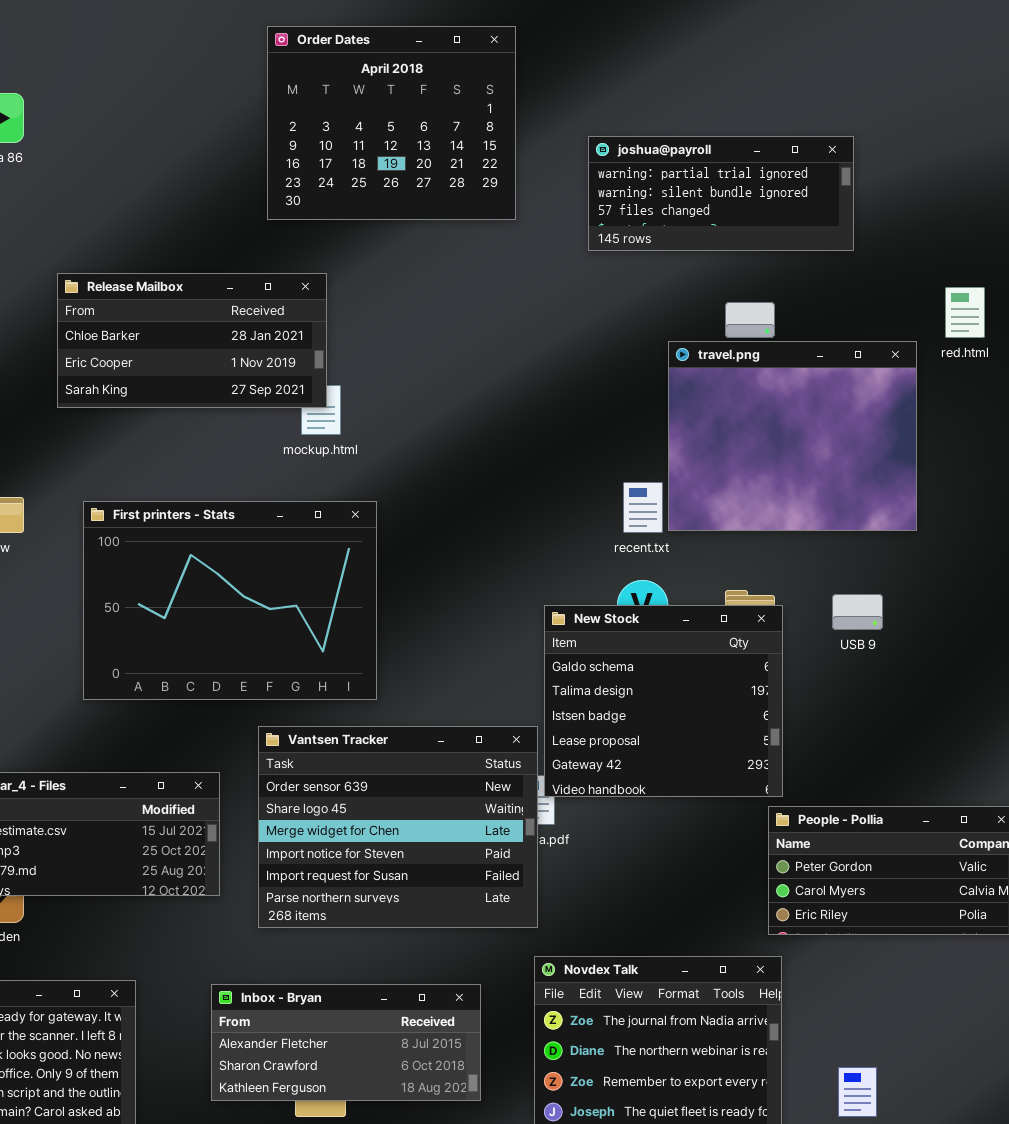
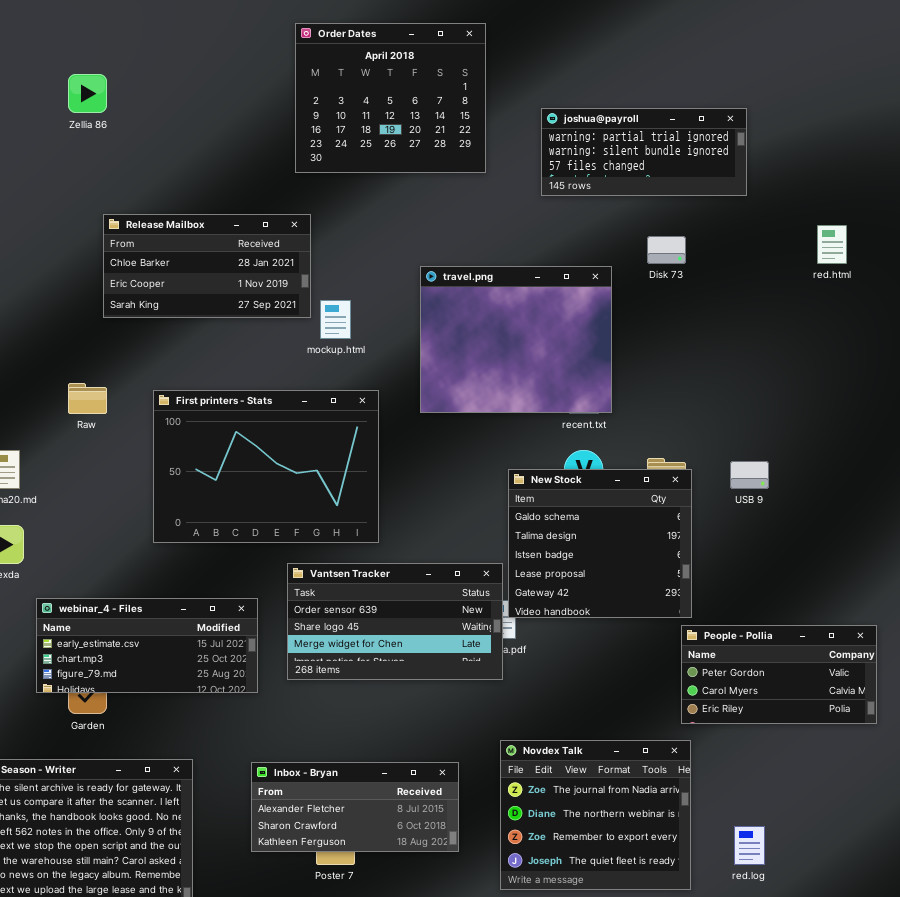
Release Mailbox: [57,273,327,408] -> [103,214,311,318], moved
travel.png: [668,341,917,531] -> [420,266,612,413], moved
Vantsen Tracker: [258,726,538,928] -> [287,563,503,680], resized

